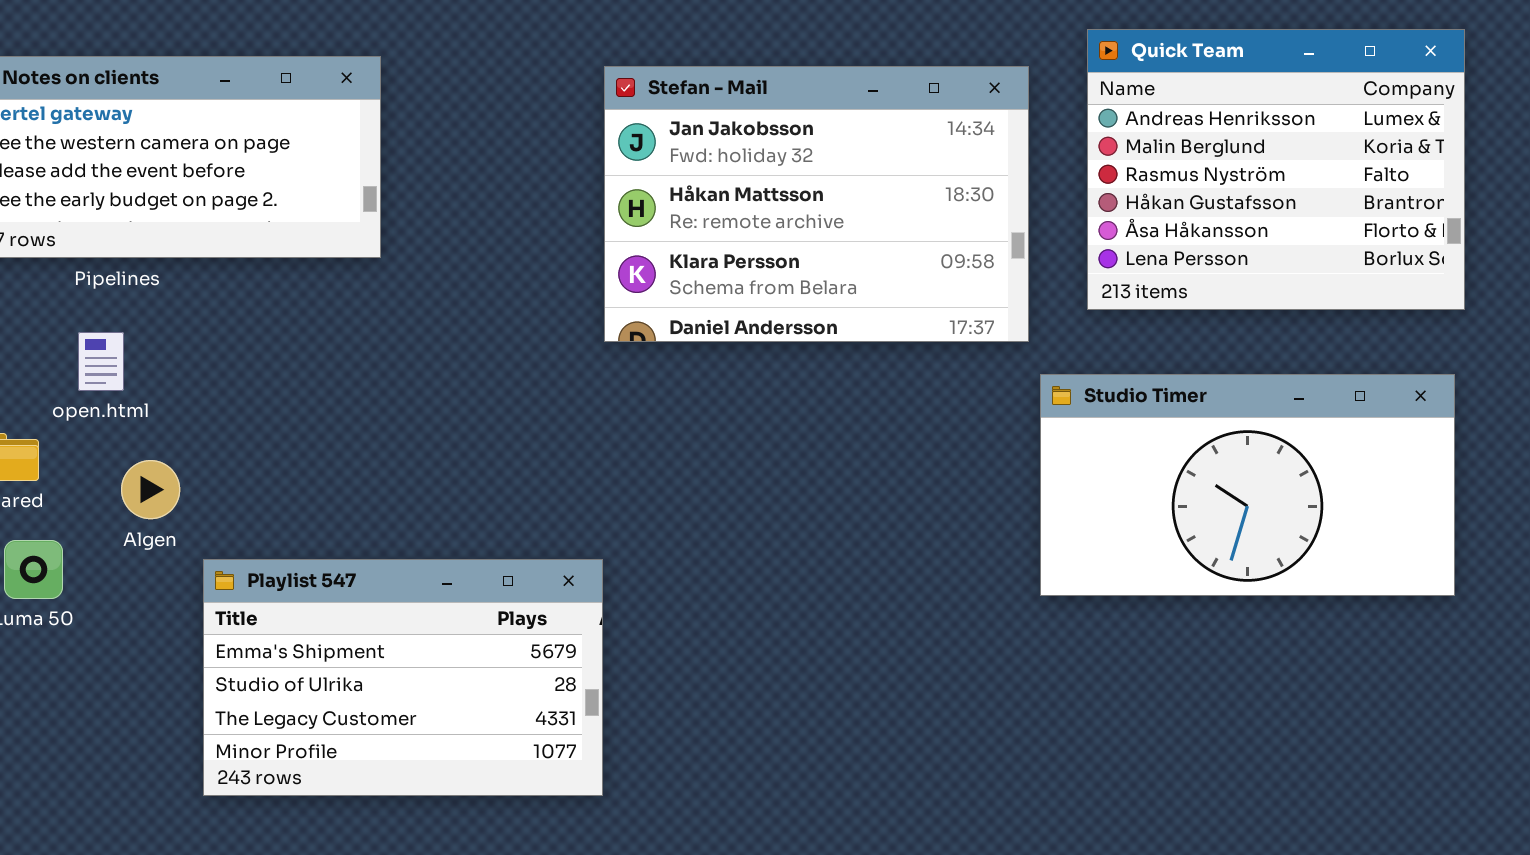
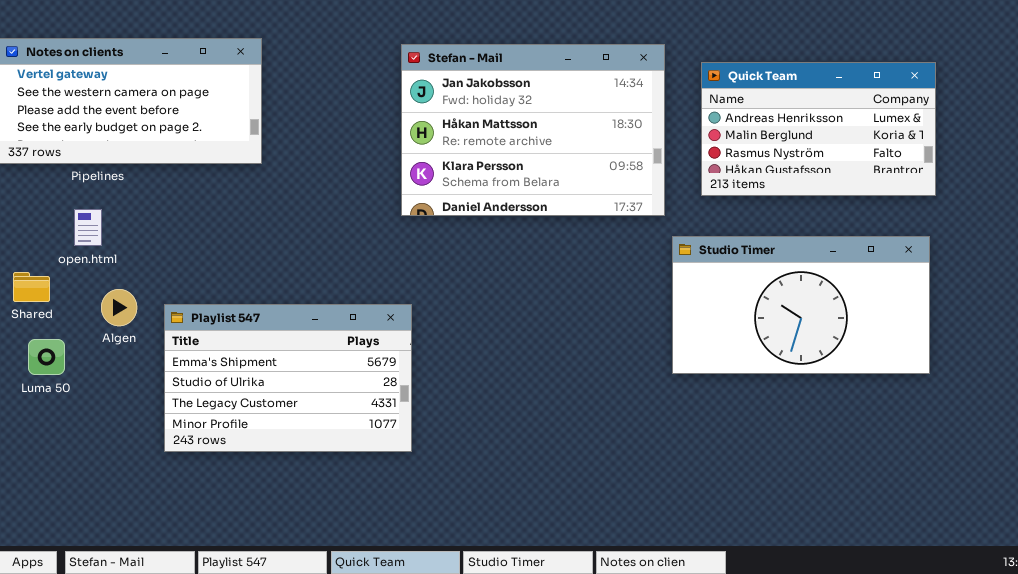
Quick Team: [1087,29,1465,310] -> [701,62,936,196], resized
Playlist 547: [203,559,603,796] -> [164,304,412,452], moved

